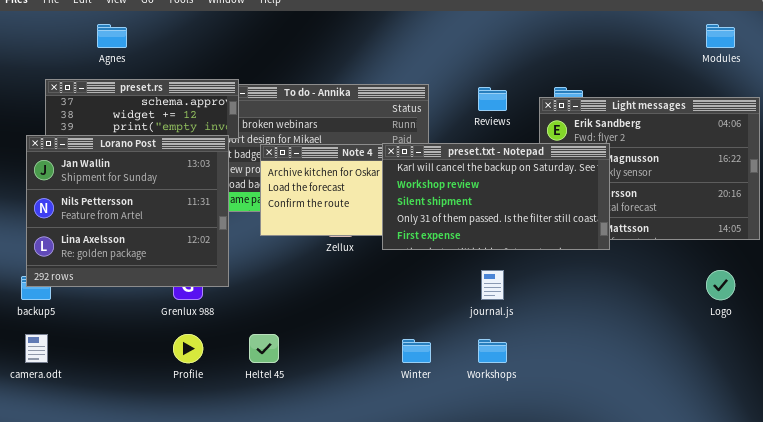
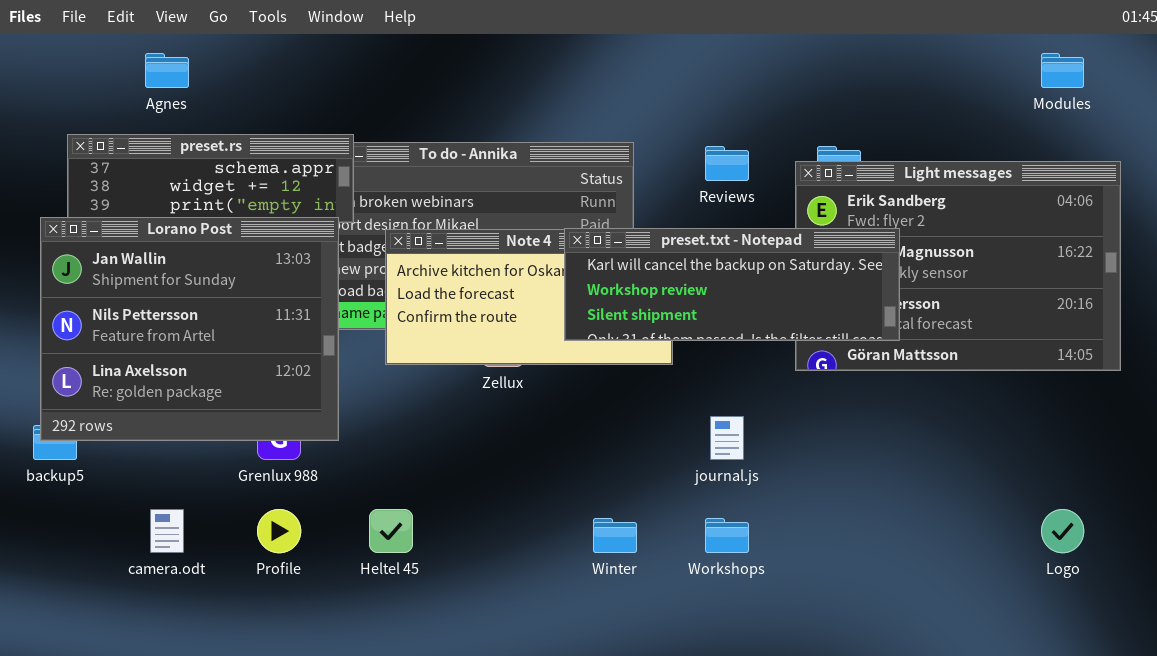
preset.txt - Notepad: [382,143,610,250] -> [564,228,900,341], resized
Logo: [706,270,735,300] -> [1041,509,1084,553], moved
camera.odt: [25,334,48,363] -> [150,509,184,553], moved

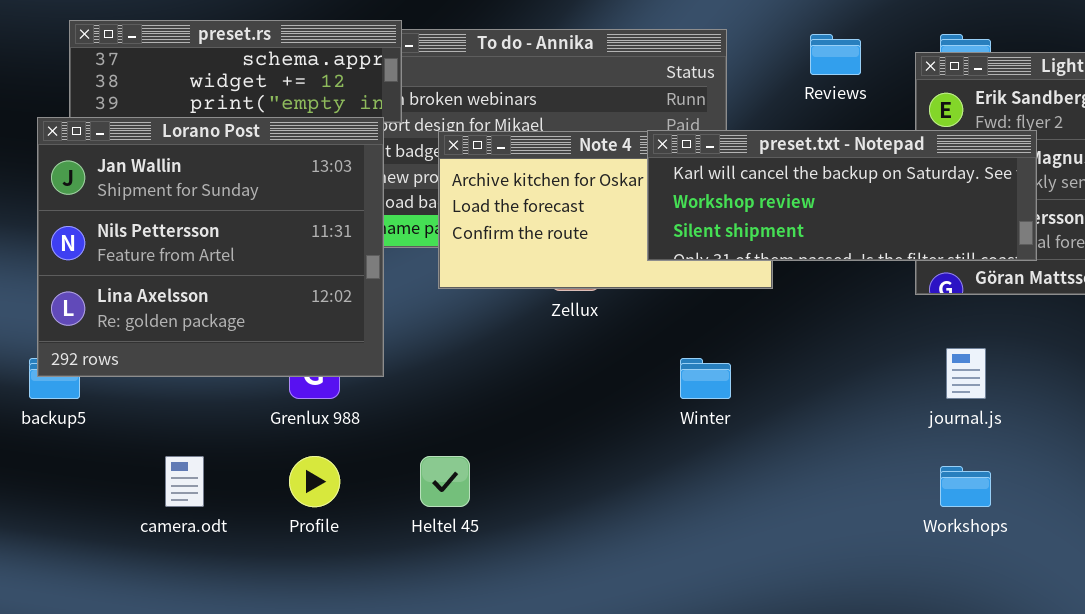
journal.js: [710,416,744,460] -> [946,348,986,399], moved
Winter: [593,518,637,553] -> [680,358,731,399], moved
Workshops: [705,518,749,553] -> [940,466,991,507], moved

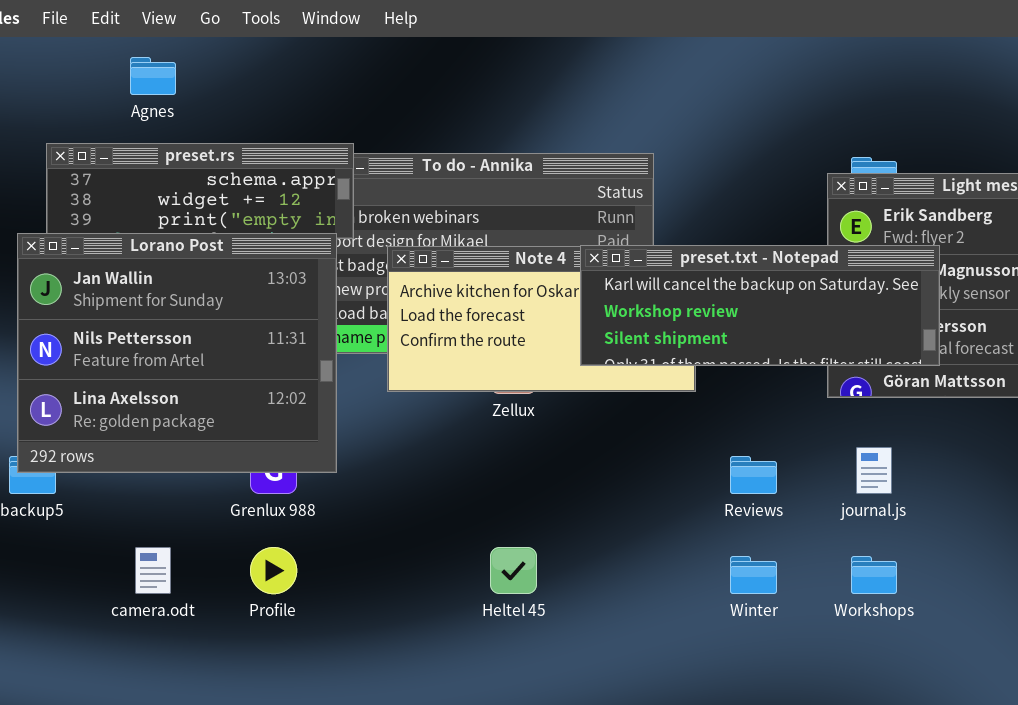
Reviews: [810,34,861,75] -> [730,456,777,494], moved
Winter: [680,358,731,399] -> [730,556,777,594], moved
Heltel 45: [420,456,470,507] -> [490,547,537,594], moved

